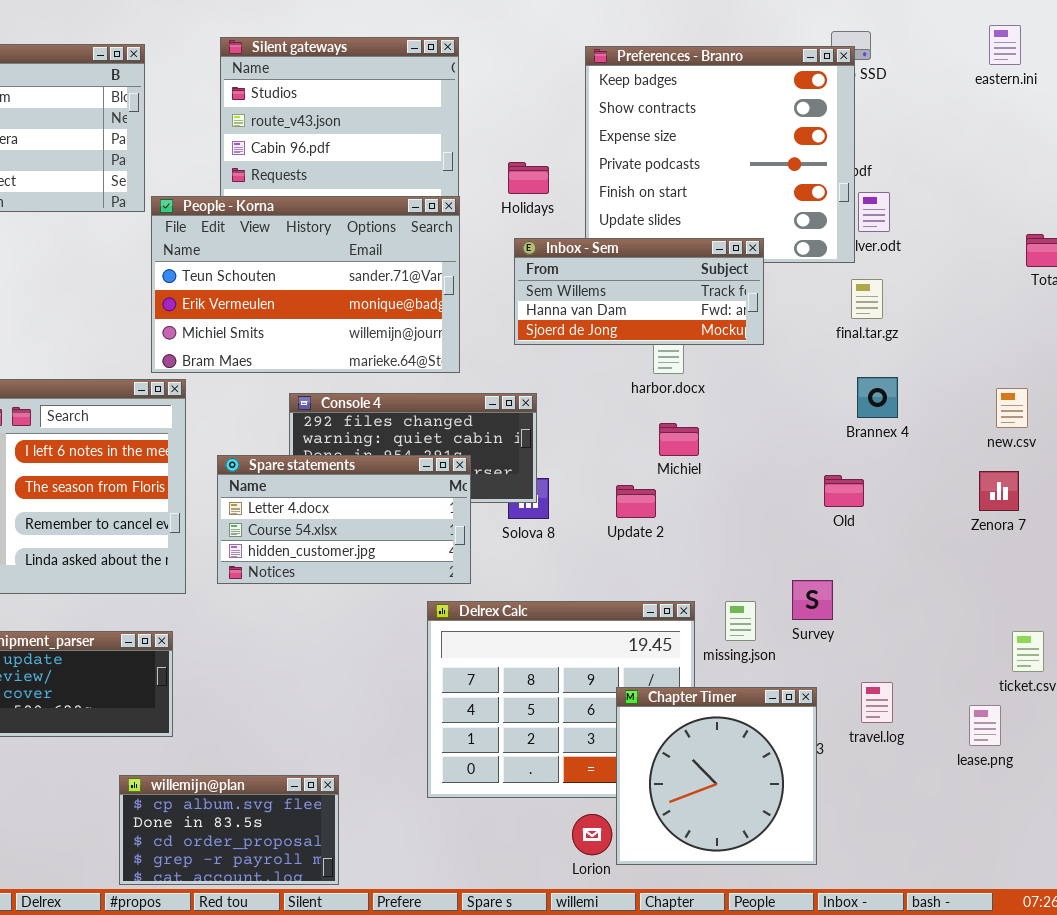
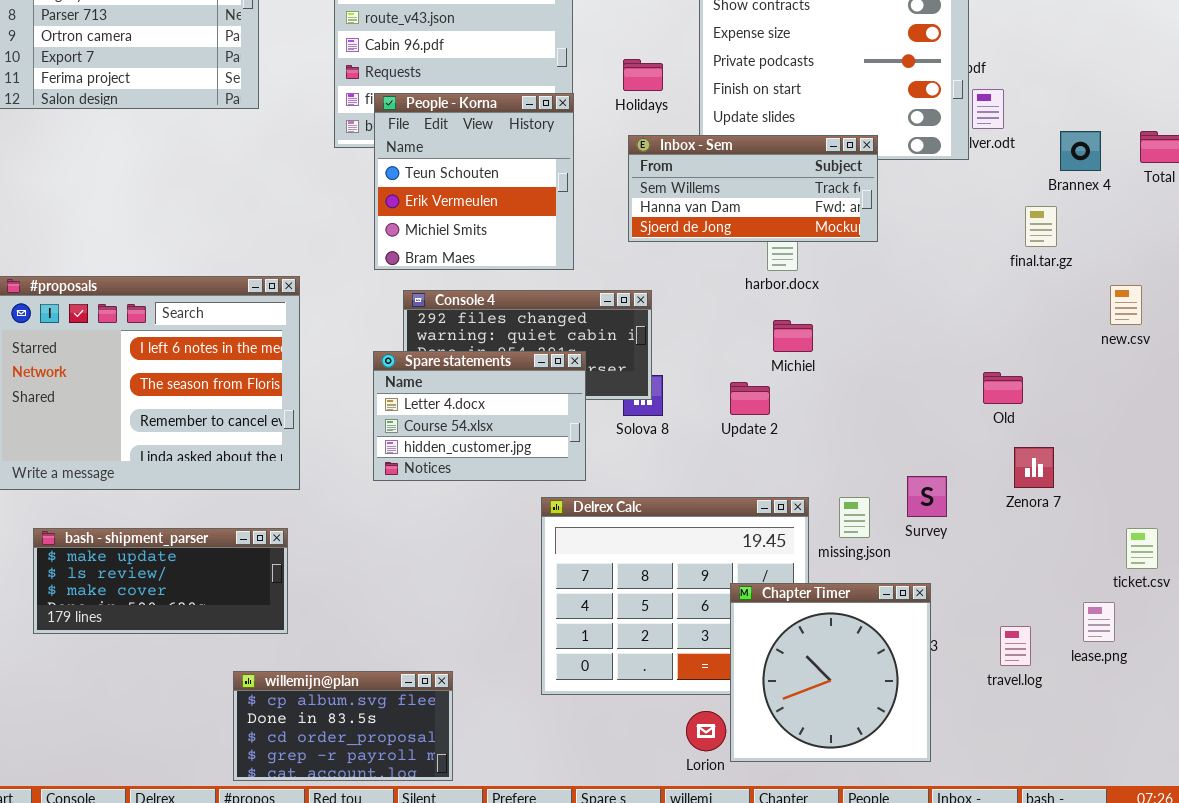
People - Korna: [151,196,460,373] -> [374,93,574,270], resized
final.tar.gz: [851,279,883,319] -> [1025,206,1057,247], moved
Brannex 4: [857,377,898,418] -> [1060,131,1101,171], moved
Spare statements: [217,455,471,584] -> [373,351,586,481], resized
Zenora 7: [979,471,1019,511] -> [1014,447,1054,488], moved
Old: [824,475,864,507] -> [983,372,1023,404], moved
travel.log: [861,682,893,723] -> [1000,626,1031,666], moved

